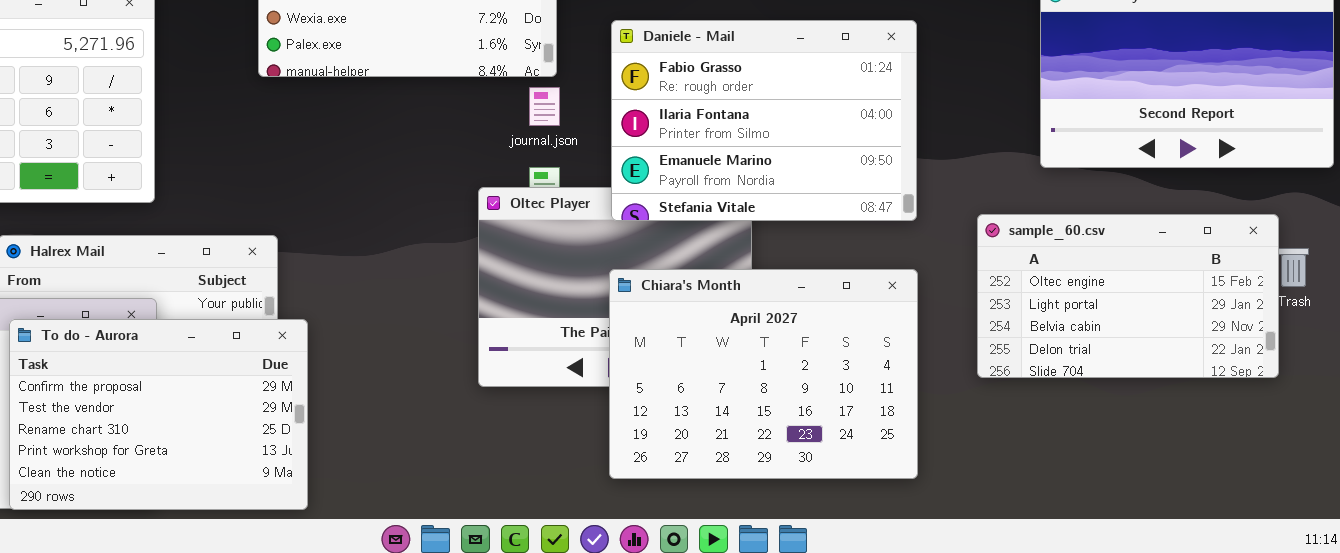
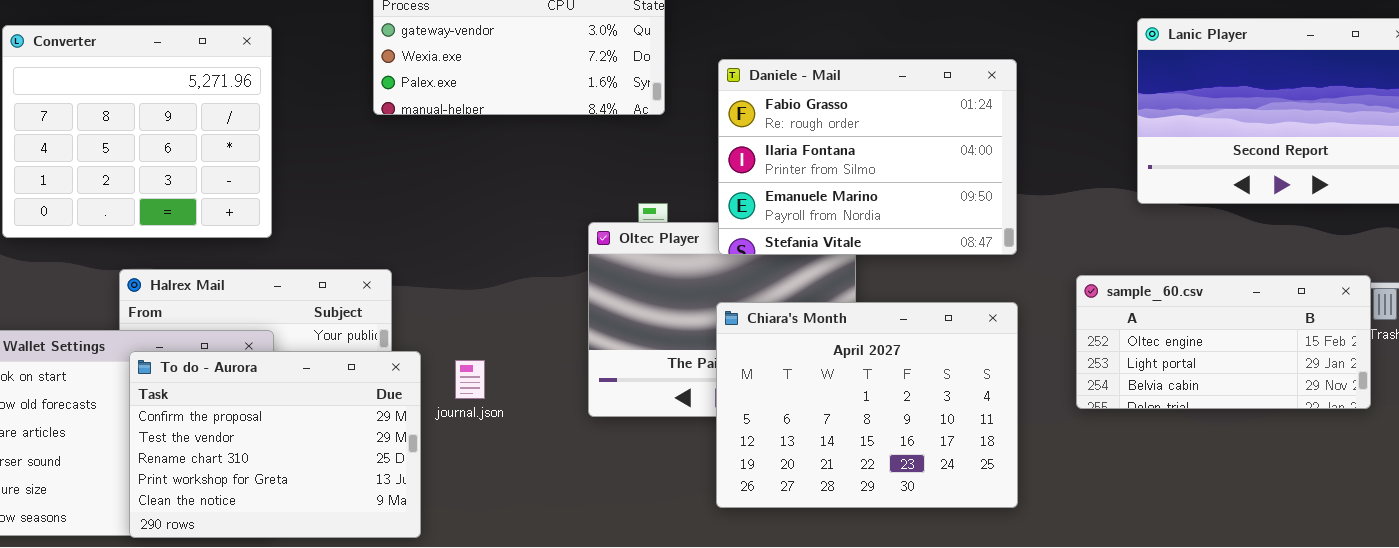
journal.json: [529,87,560,126] -> [455,360,485,399], moved
sample_60.csv: [977,214,1279,378] -> [1076,275,1371,409], resized

